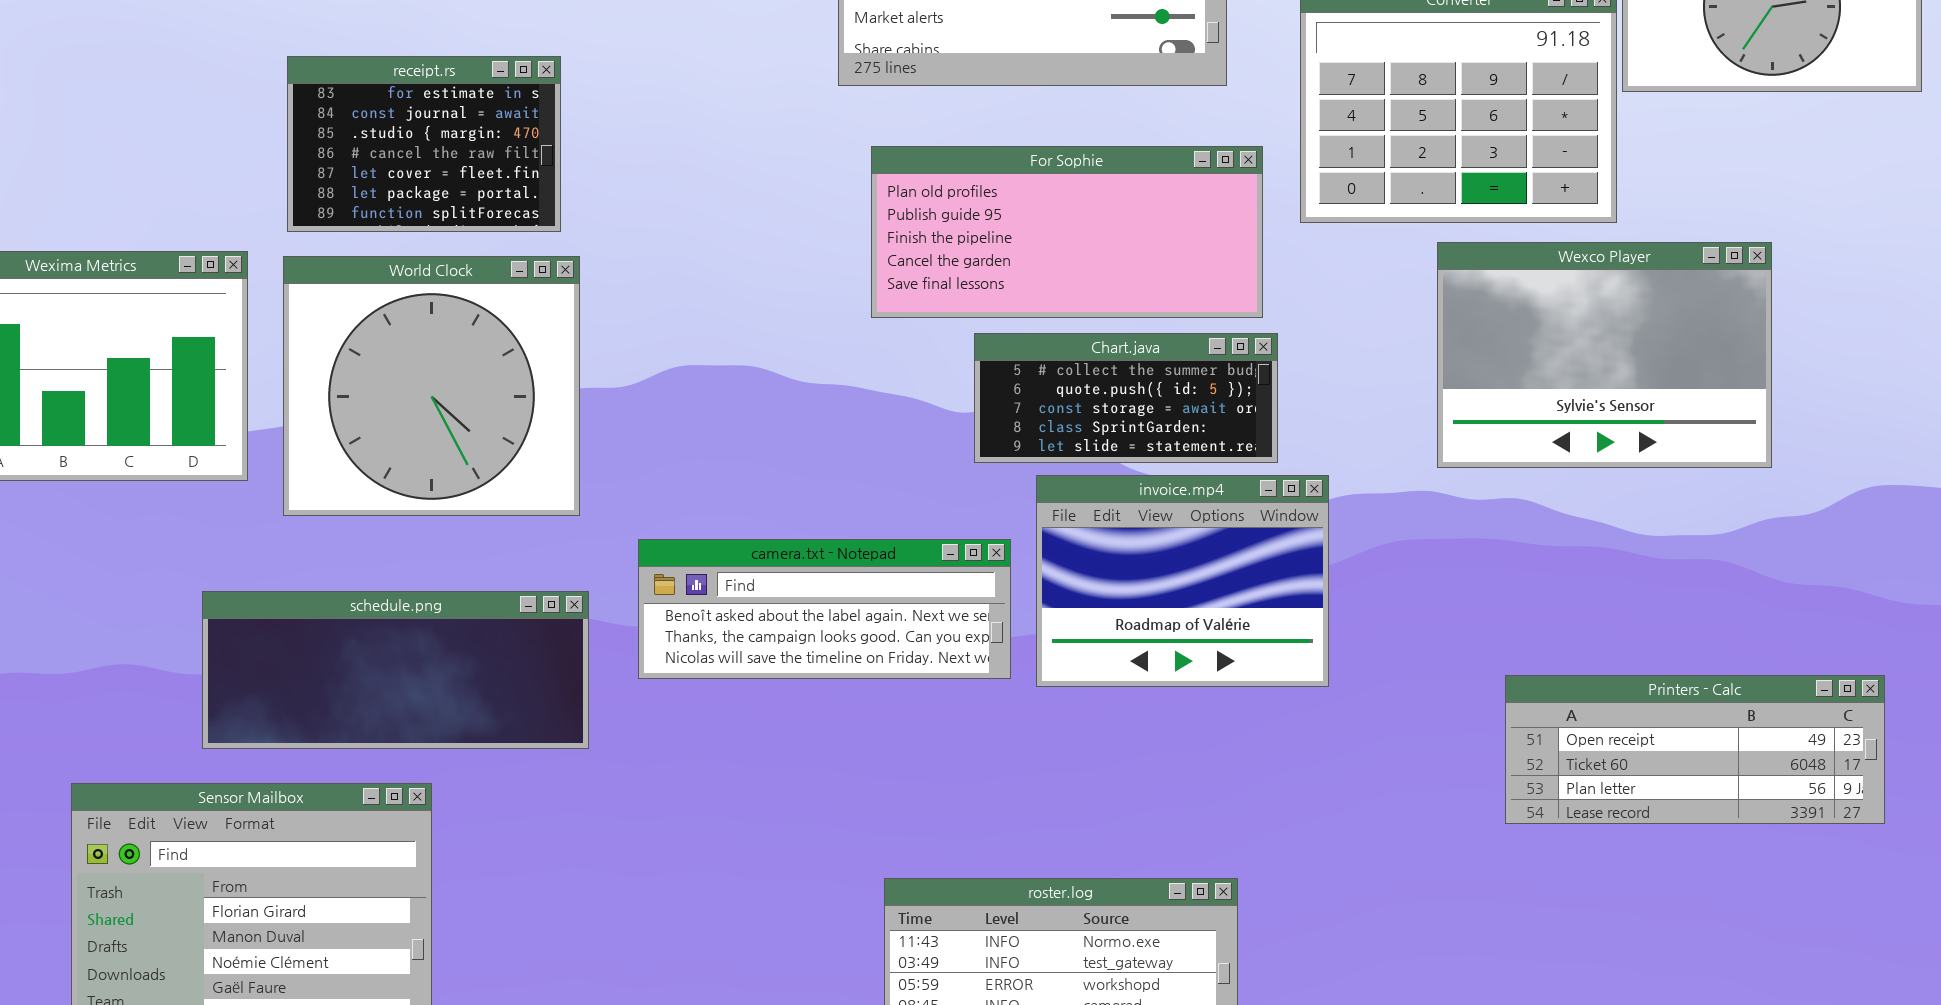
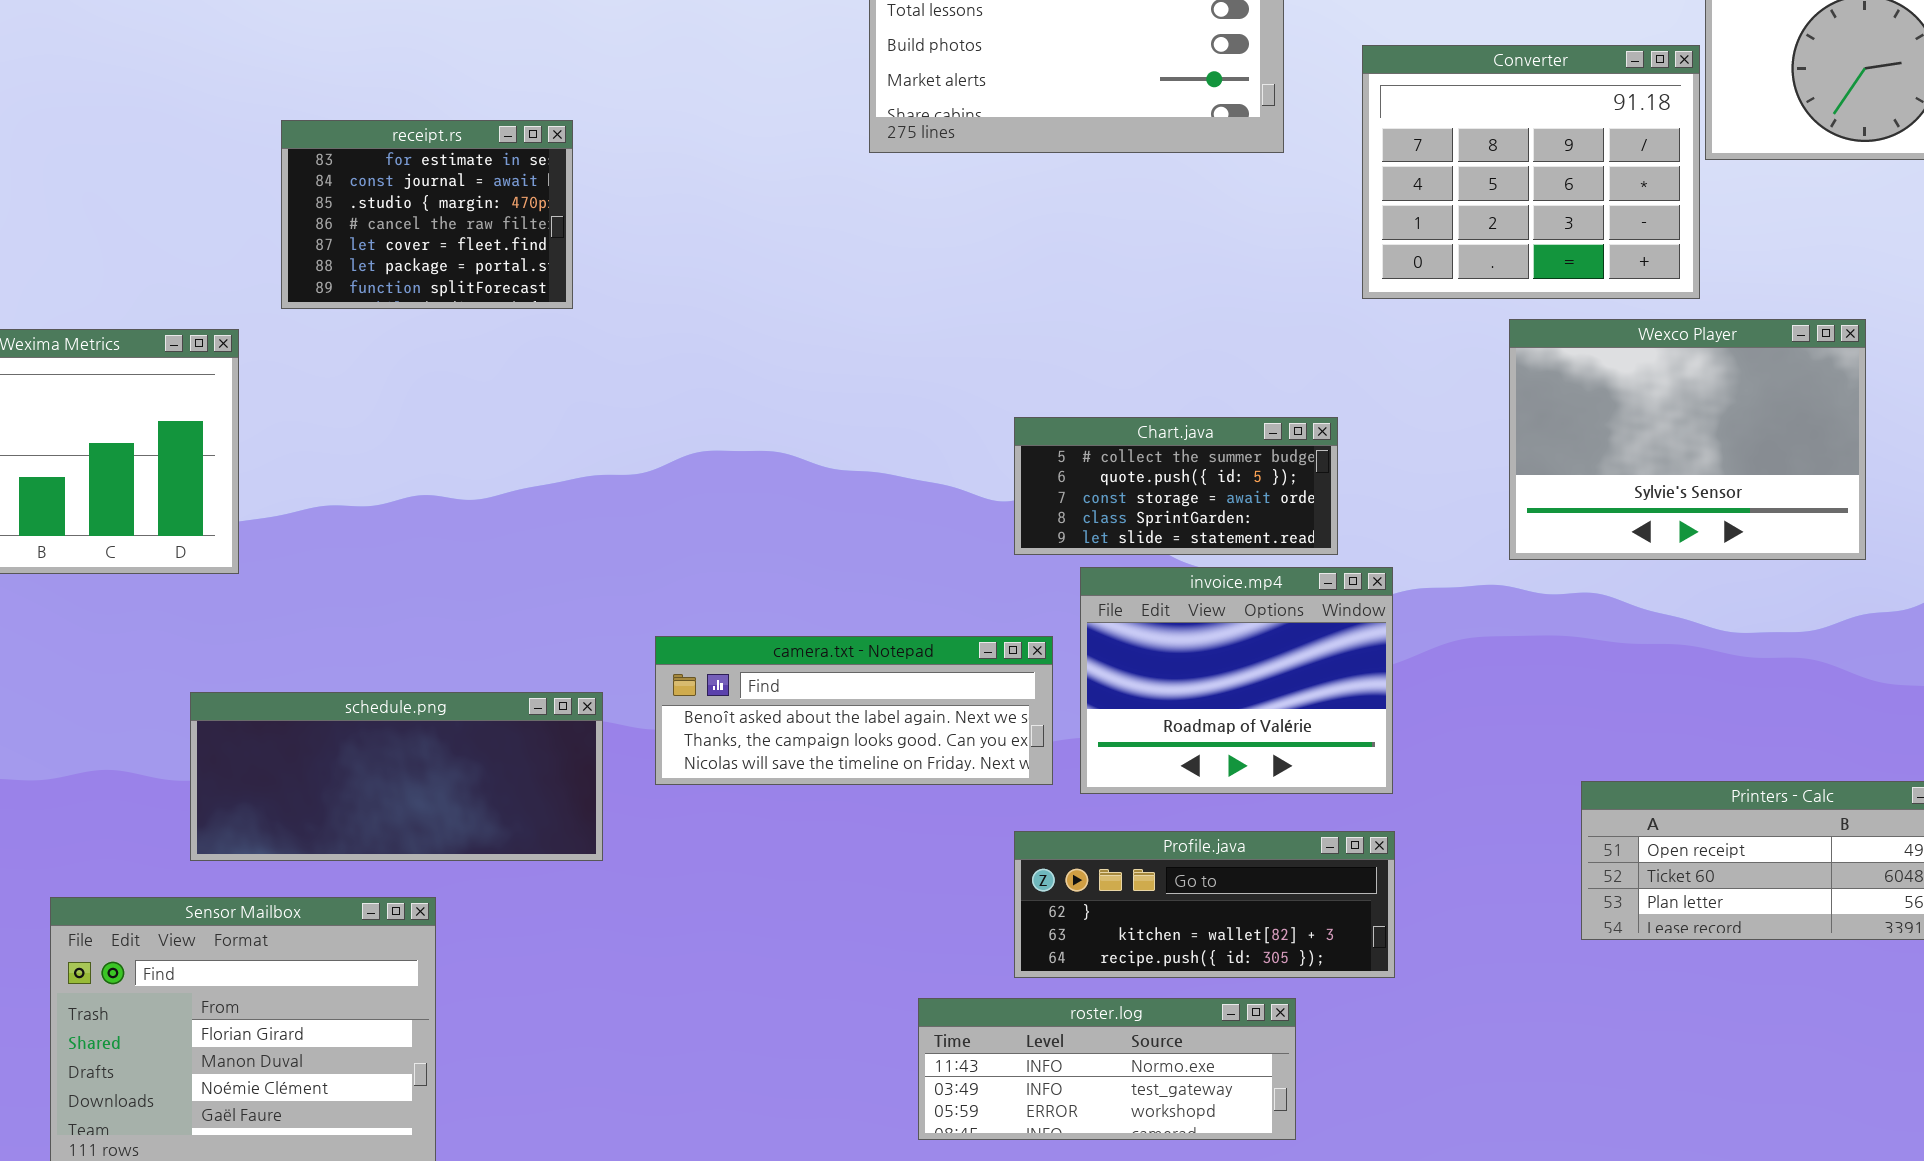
For Sophie: [871,146,1263,318] -> none, closed
World Clock: [283,256,580,516] -> none, closed
Profile.java: none -> [1014,831,1395,978], opened

